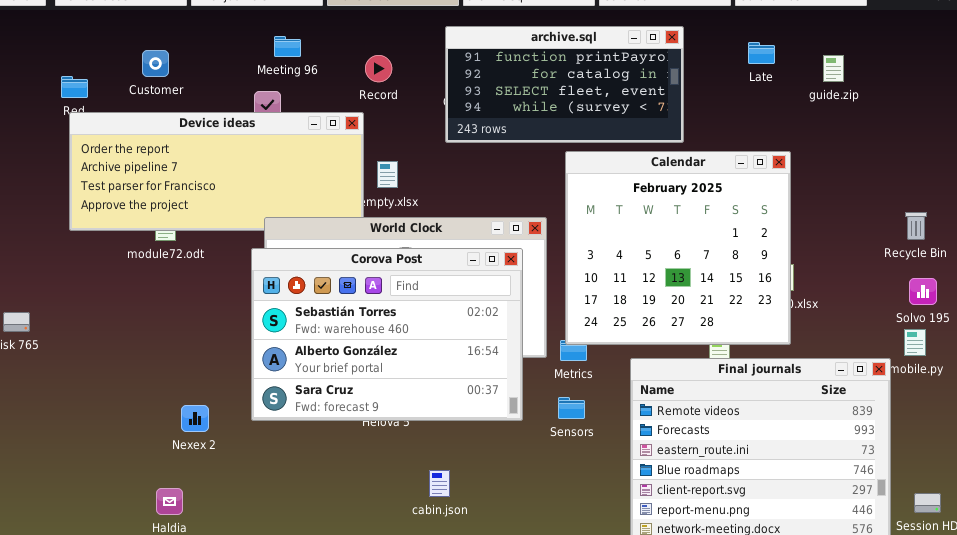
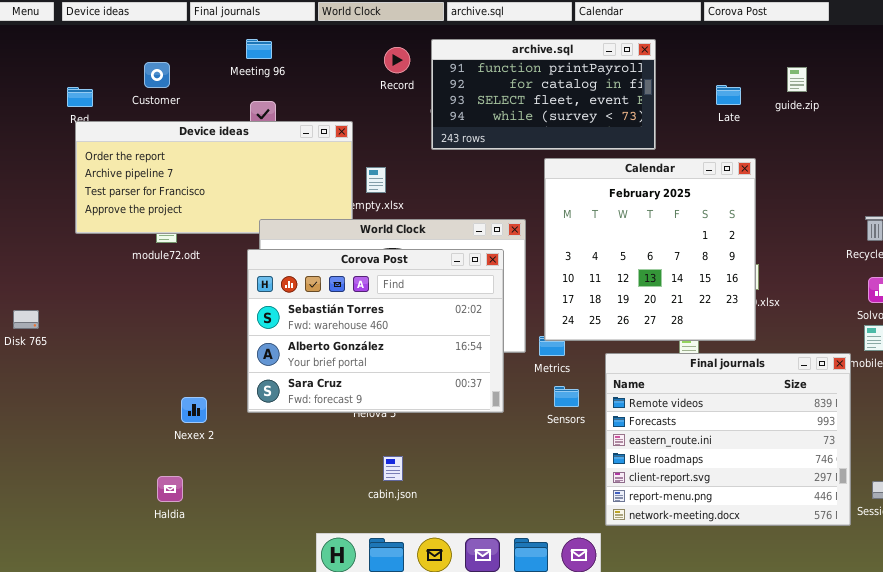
Meeting 96: [274,36,301,57] -> [246,39,272,59], moved
Late: [748,42,775,64] -> [716,85,741,105], moved
Record: [365,55,392,82] -> [384,47,410,73], moved
Sensors: [558,397,585,419] -> [554,386,579,407], moved
cabin.json: [429,470,450,497] -> [383,456,403,481], moved

